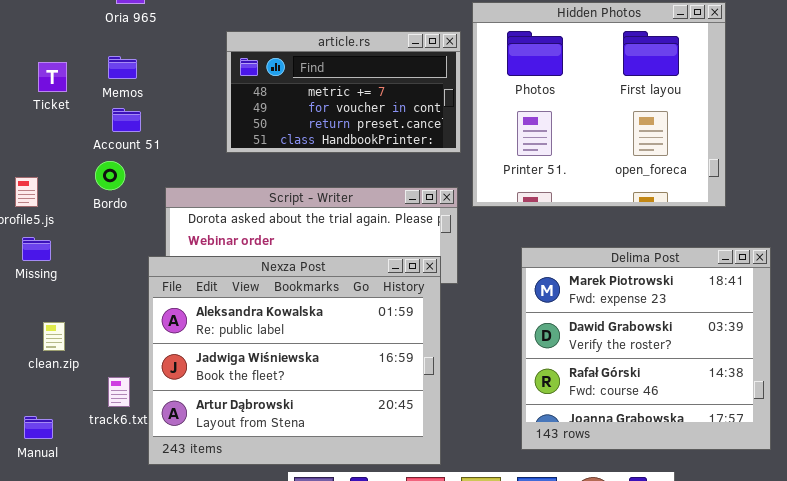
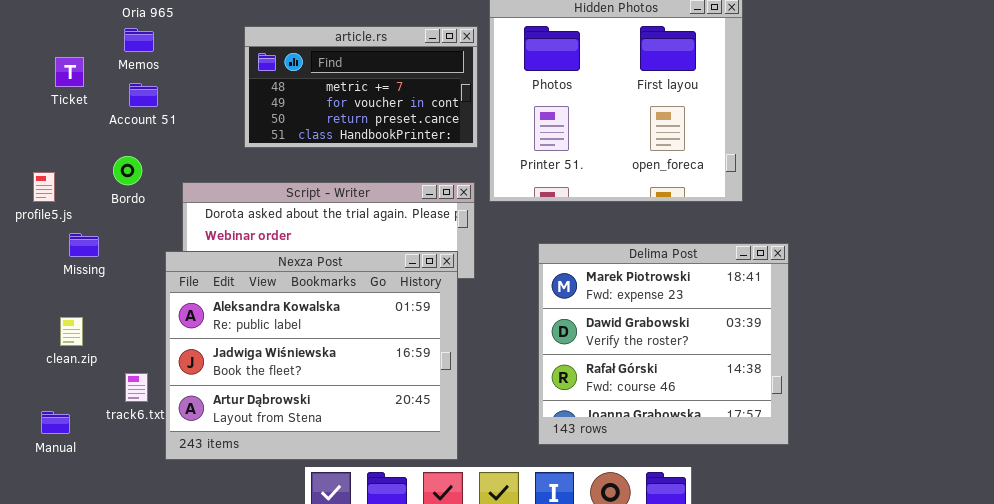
Memos: [108,56,137,79] -> [124,28,154,52], moved
Account 51: [112,108,141,132] -> [129,83,158,107], moved
Missing: [22,237,51,261] -> [69,233,99,257], moved

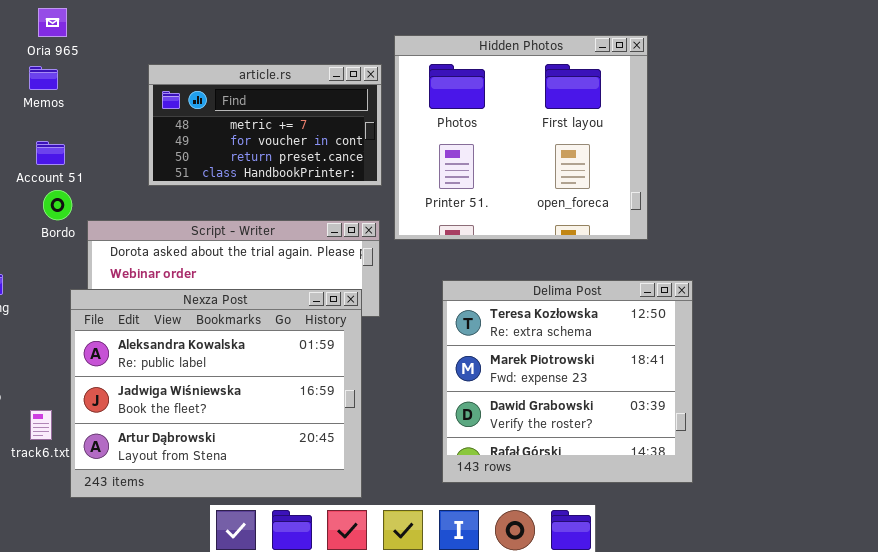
Account 51: [129,83,158,107] -> [36,141,65,165], moved
Bordo: [113,156,142,185] -> [43,190,72,220], moved
Delima Post: [538,243,789,445] -> [442,280,693,483], scrolled up 1 row

